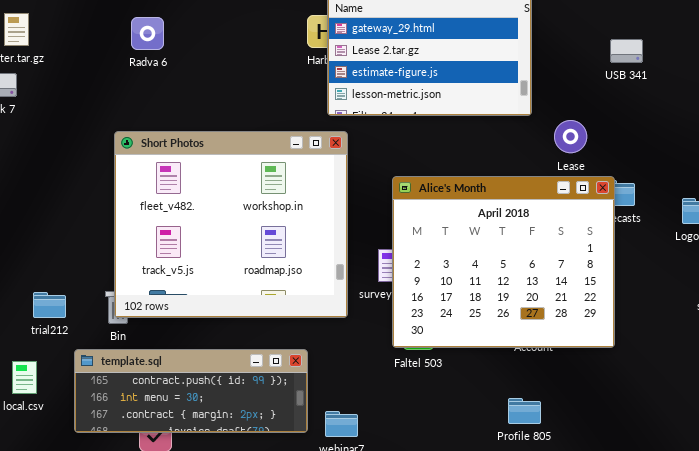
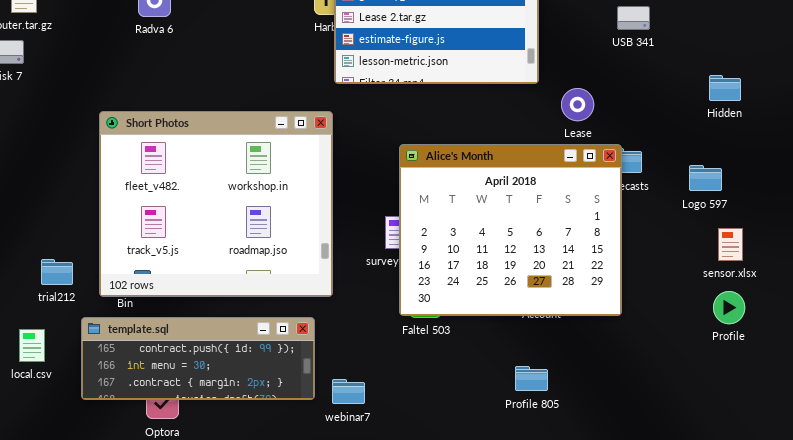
Short Photos: [114,131,348,318] -> [99,111,333,297], moved

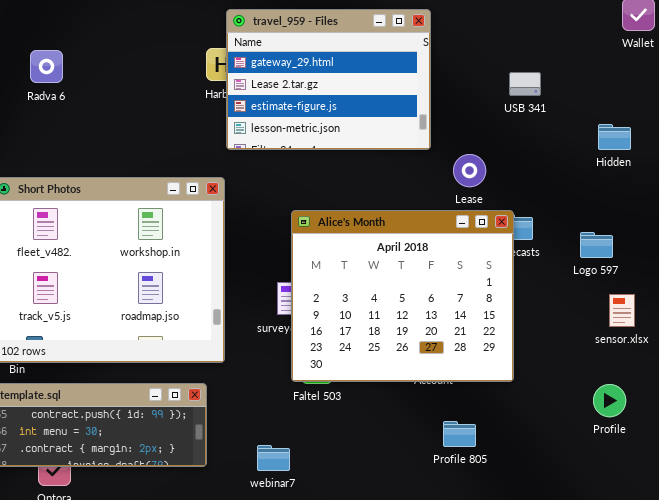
Hidden: [709,75,741,101] -> [598,124,631,150], moved
Profile: [713,291,745,324] -> [593,384,626,417], moved
Profile 805: [515,366,548,391] -> [443,421,476,447], moved
webinar7: [332,379,365,404] -> [257,445,290,471], moved

